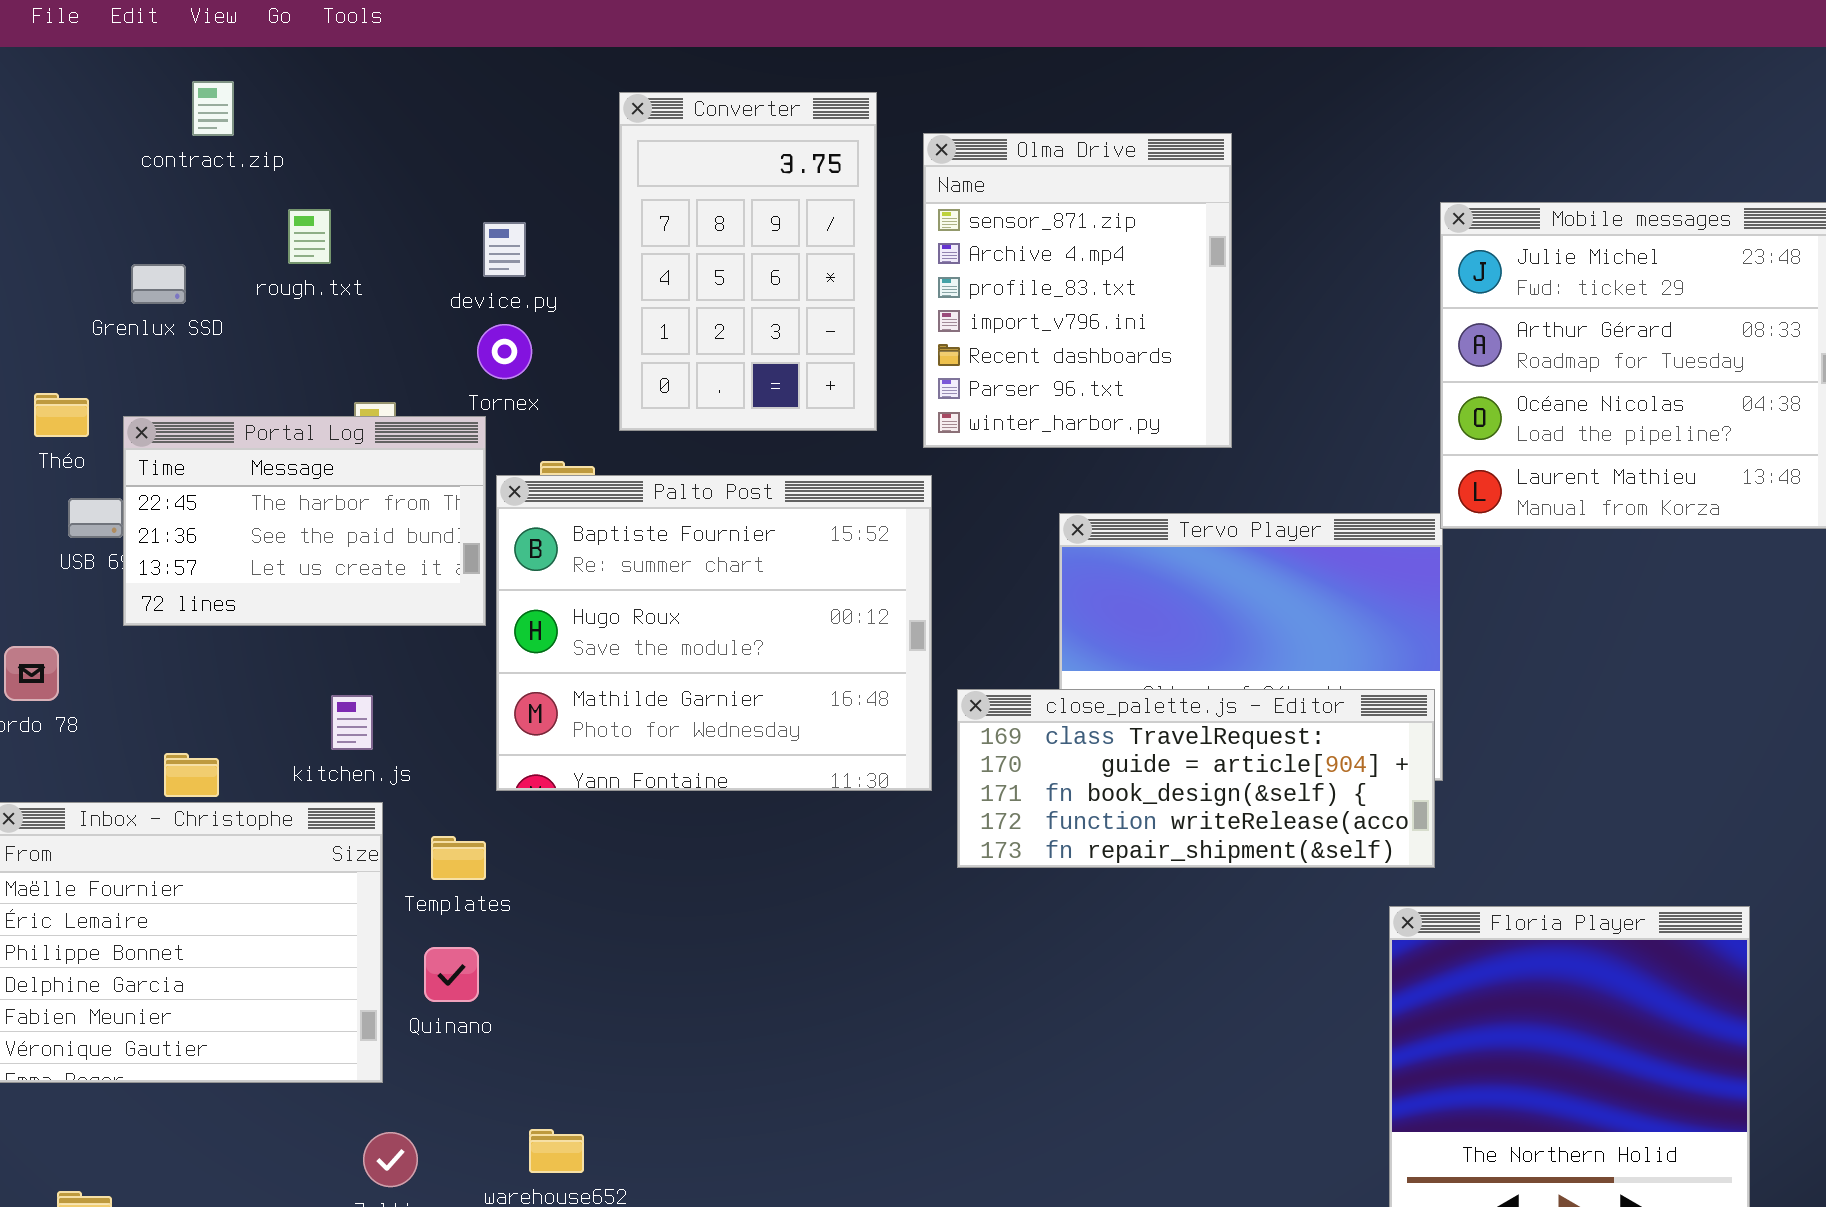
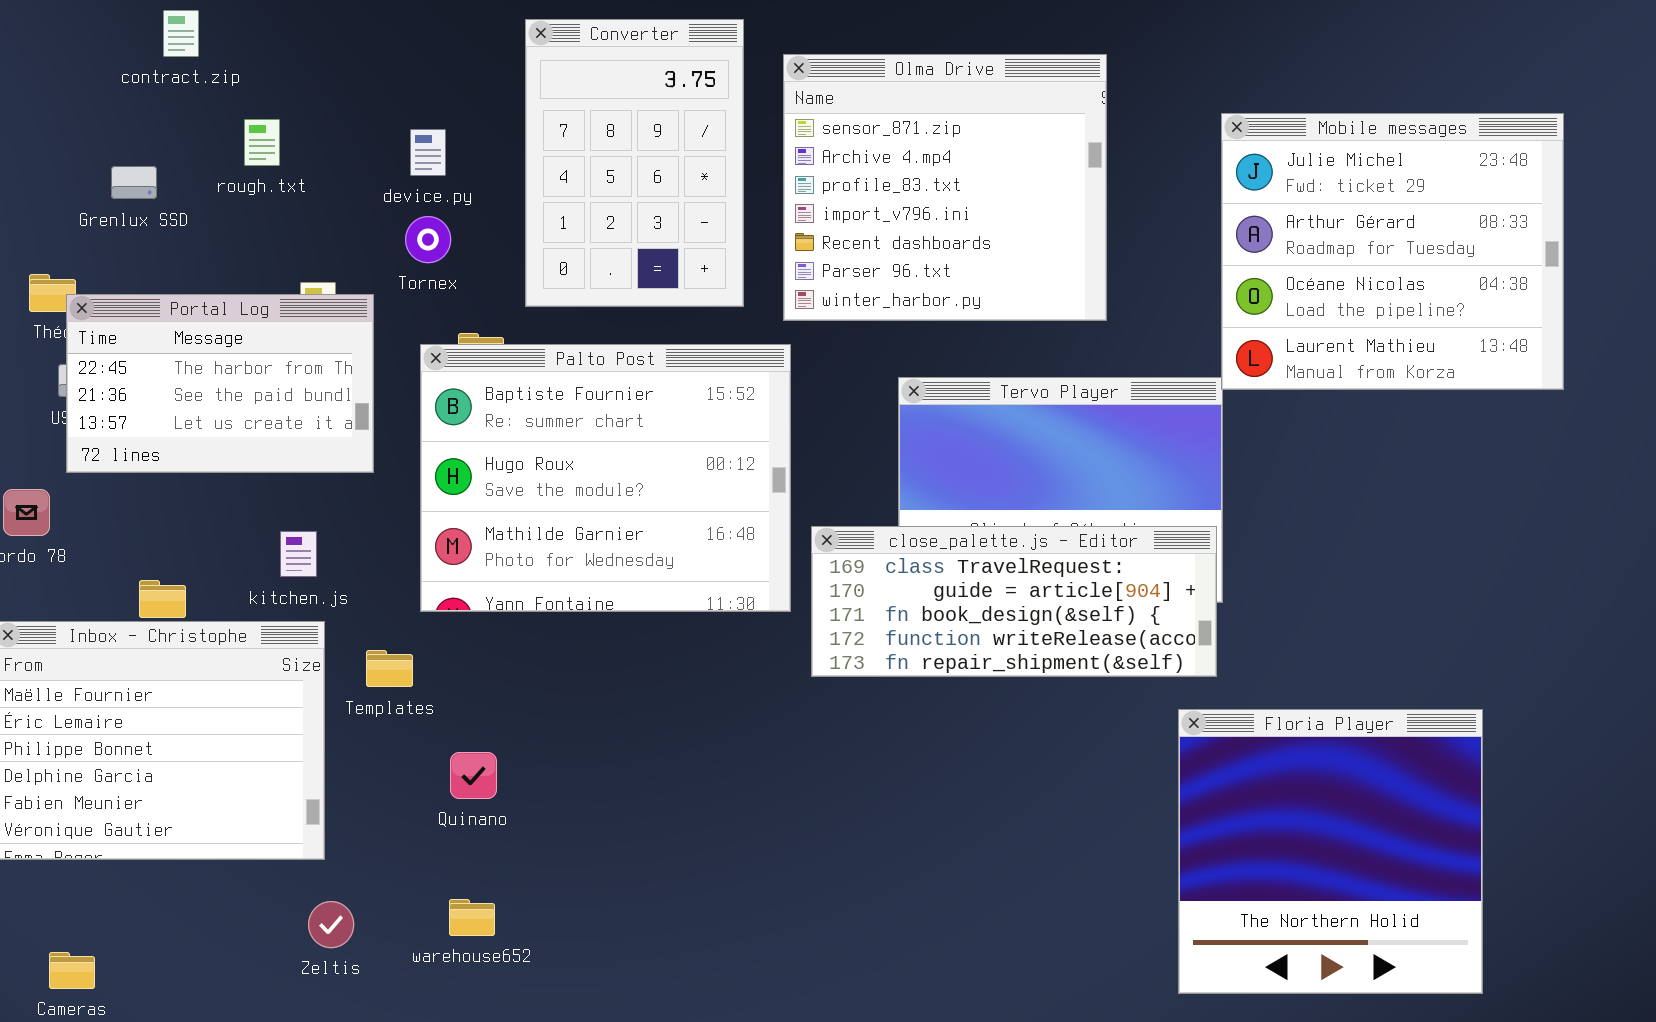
Olma Drive: [923,133,1232,448] -> [783,54,1107,321], resized
Portal Log: [123,416,486,626] -> [66,294,374,473], moved
Quinano: [424,947,479,1002] -> [450,752,497,799], moved

